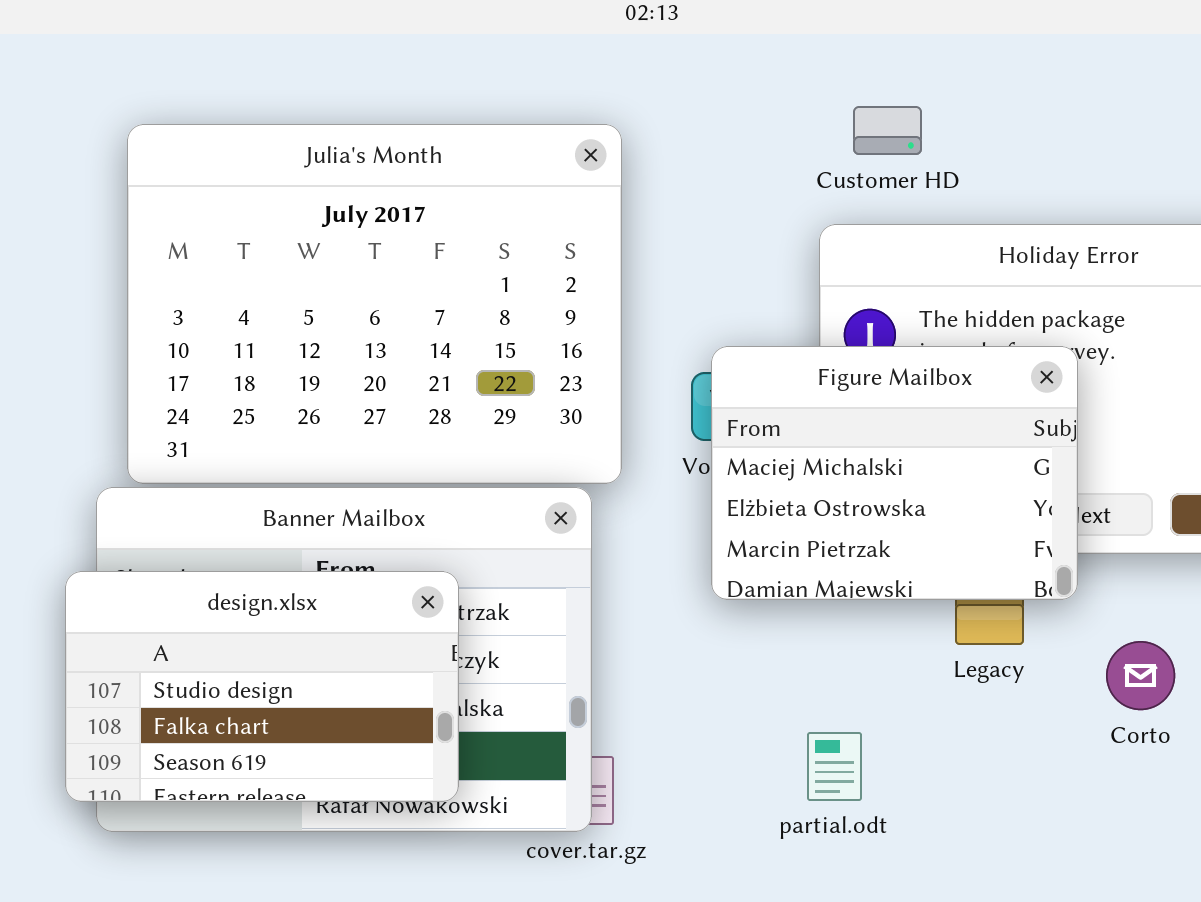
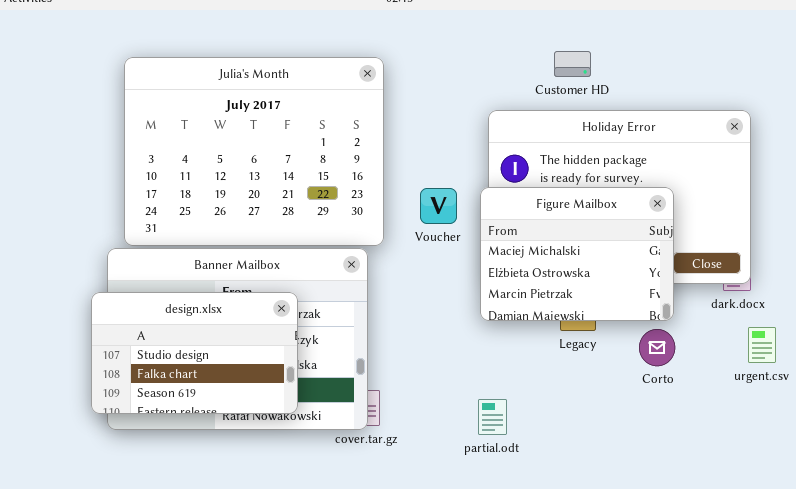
Customer HD: [853,106,922,155] -> [554,51,591,77], moved
Figure Mailbox: [711,346,1078,600] -> [480,187,674,321], moved
partial.odt: [807,732,862,801] -> [478,399,507,435], moved

